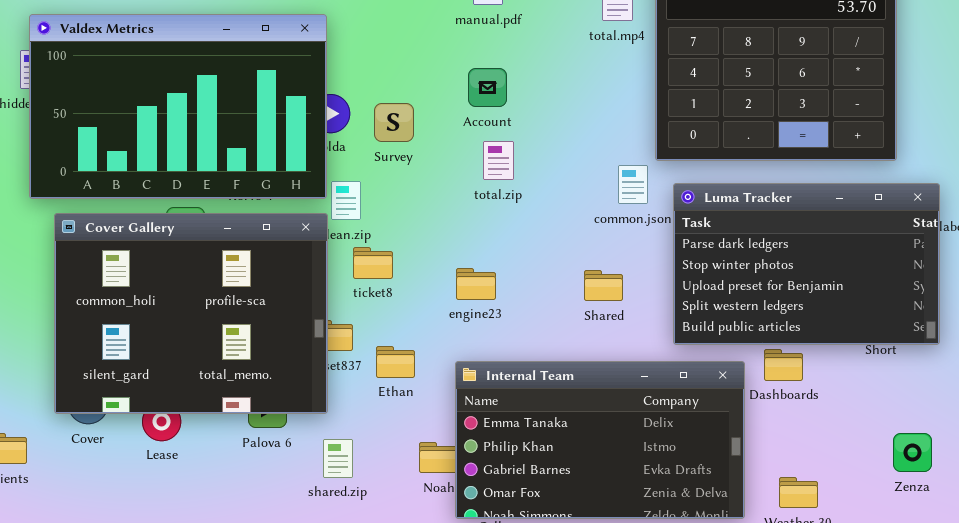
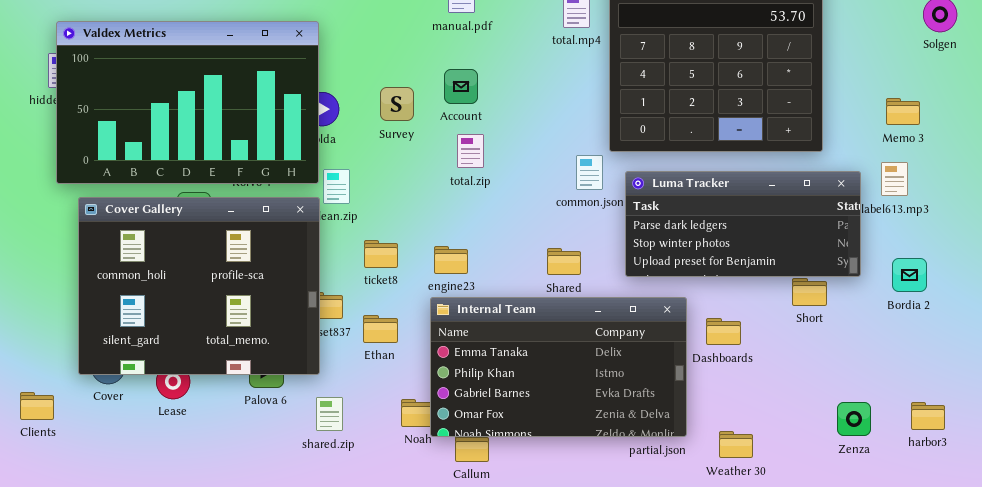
Survey: [374,103,414,142] -> [380,87,414,121], moved
Luma Tracker: [673,183,940,345] -> [625,171,861,277], resized
ticket8: [353,247,393,279] -> [364,240,398,268], moved
Internal Team: [455,361,745,519] -> [430,297,687,437], moved
Zenza: [893,433,932,472] -> [837,402,871,436], moved

